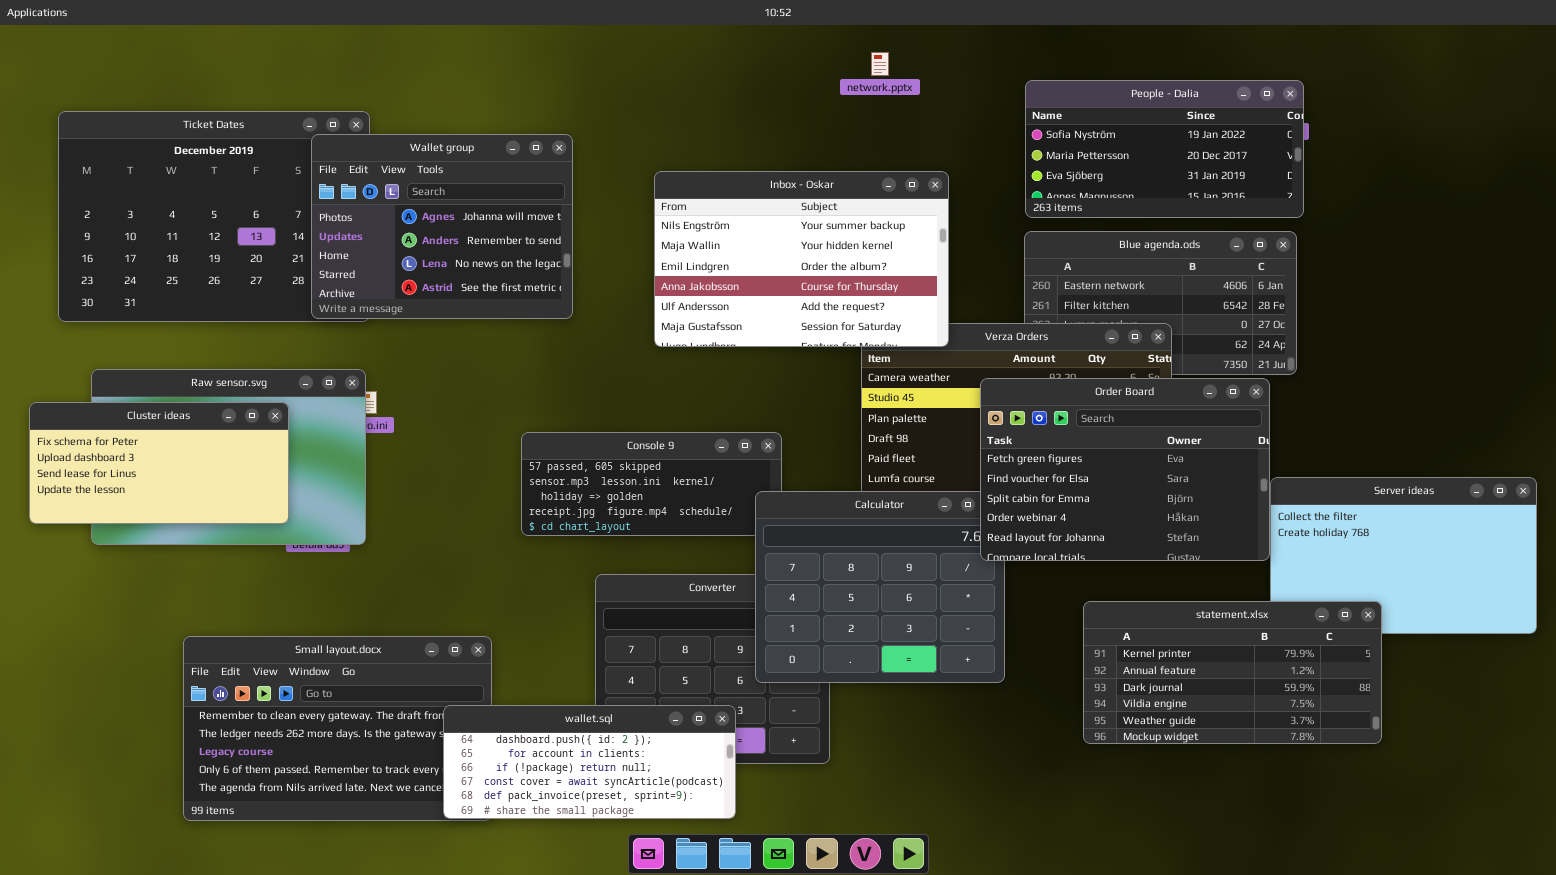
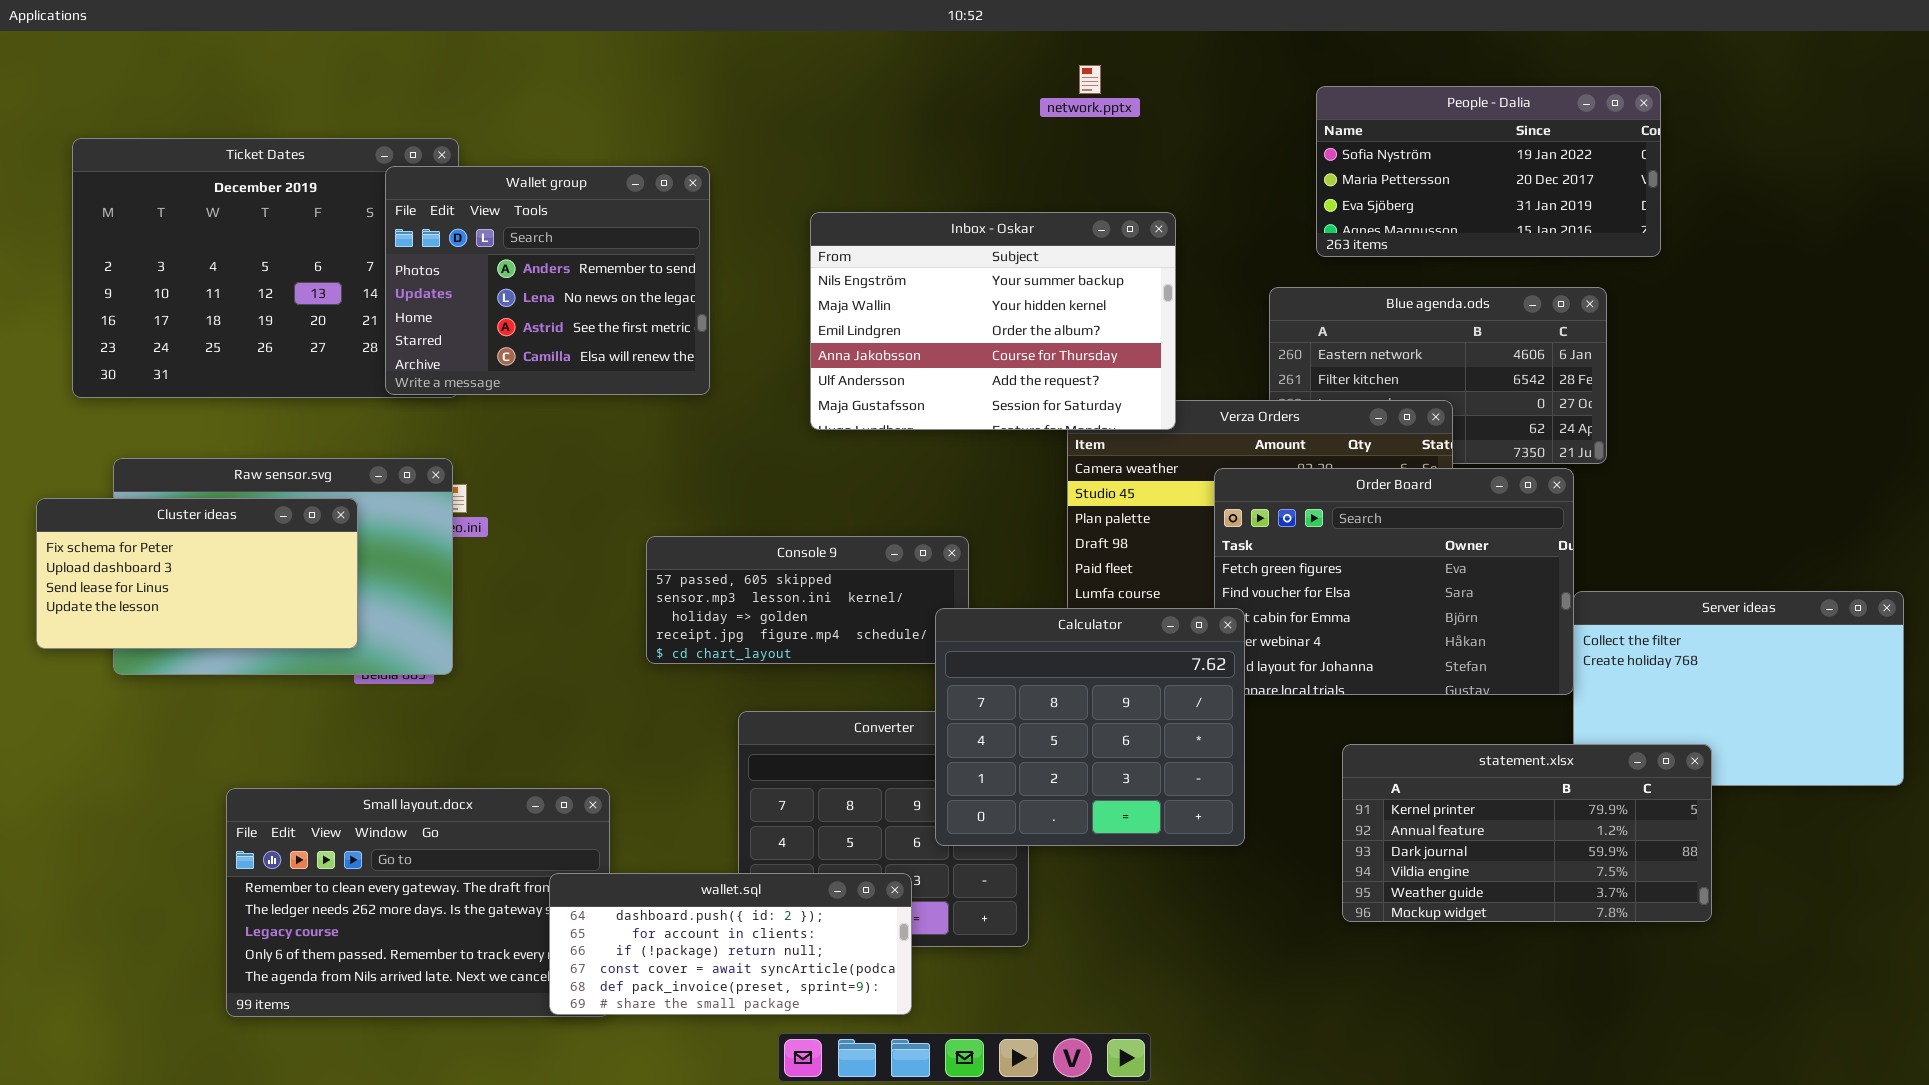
People - Dalia: [1025,80,1304,218] -> [1316,86,1661,257], moved
Wallet group: [311,134,573,319] -> [385,166,710,395], scrolled down 1 row
Calculator: [755,491,1005,683] -> [935,608,1245,846], raised

